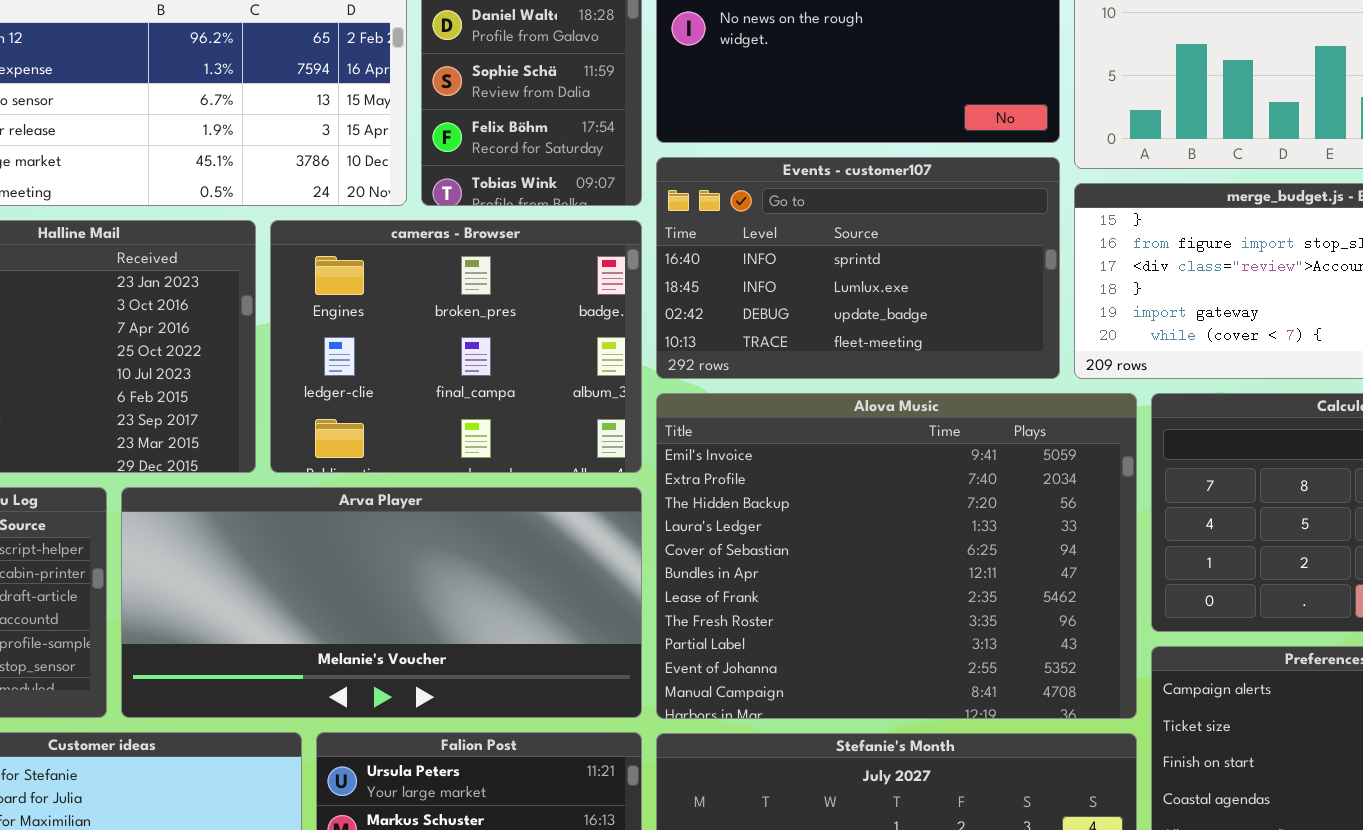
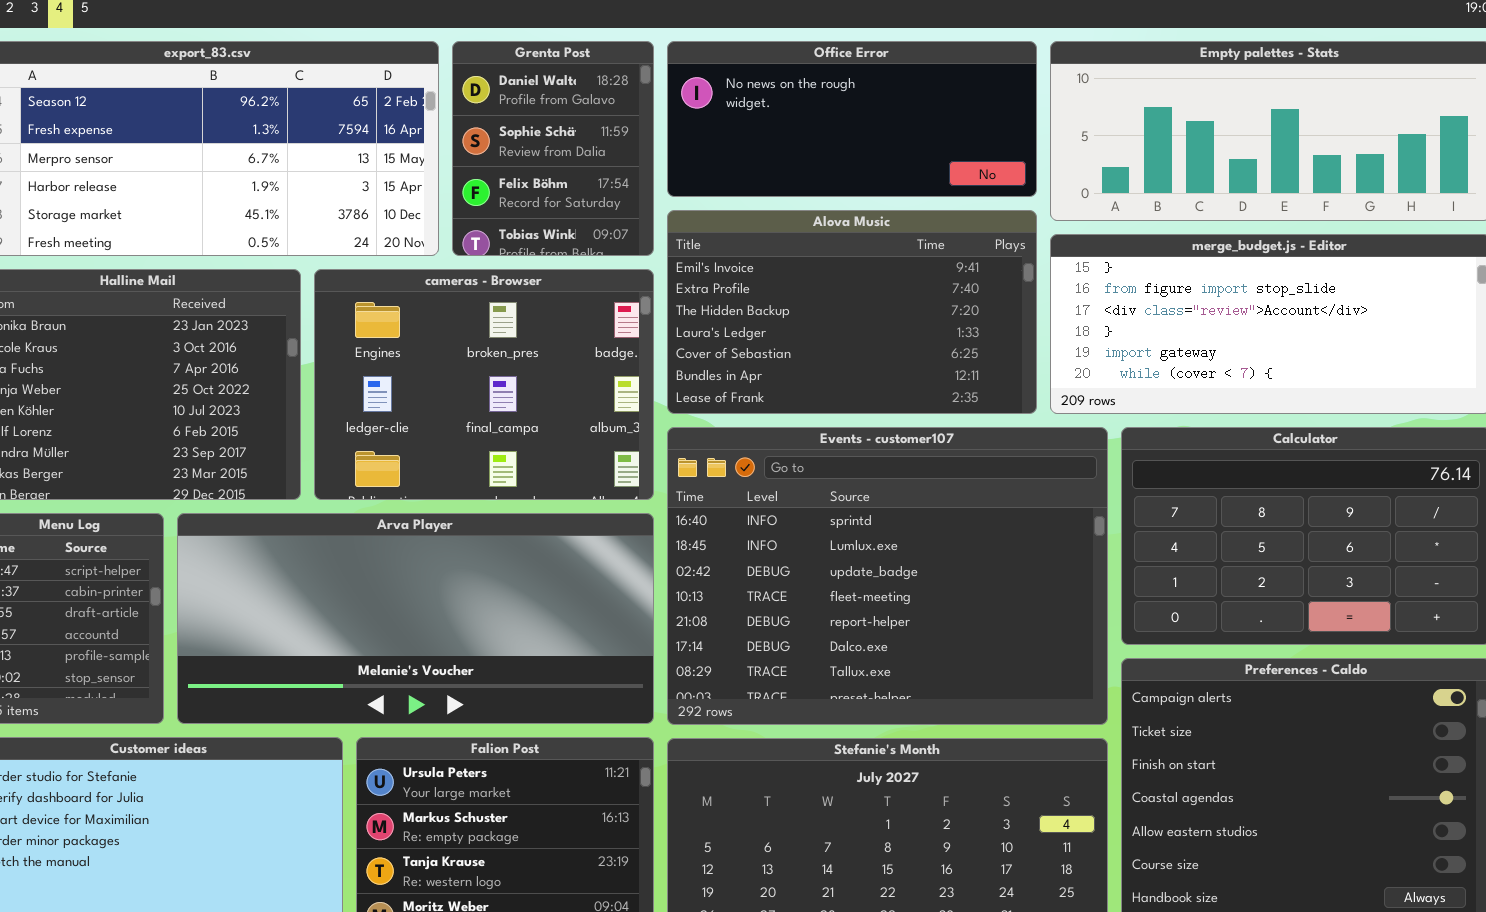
Events - customer107: [656,157,1060,379] -> [667,427,1108,725], moved, resized
Alova Music: [656,393,1137,719] -> [667,210,1037,414], moved, resized

